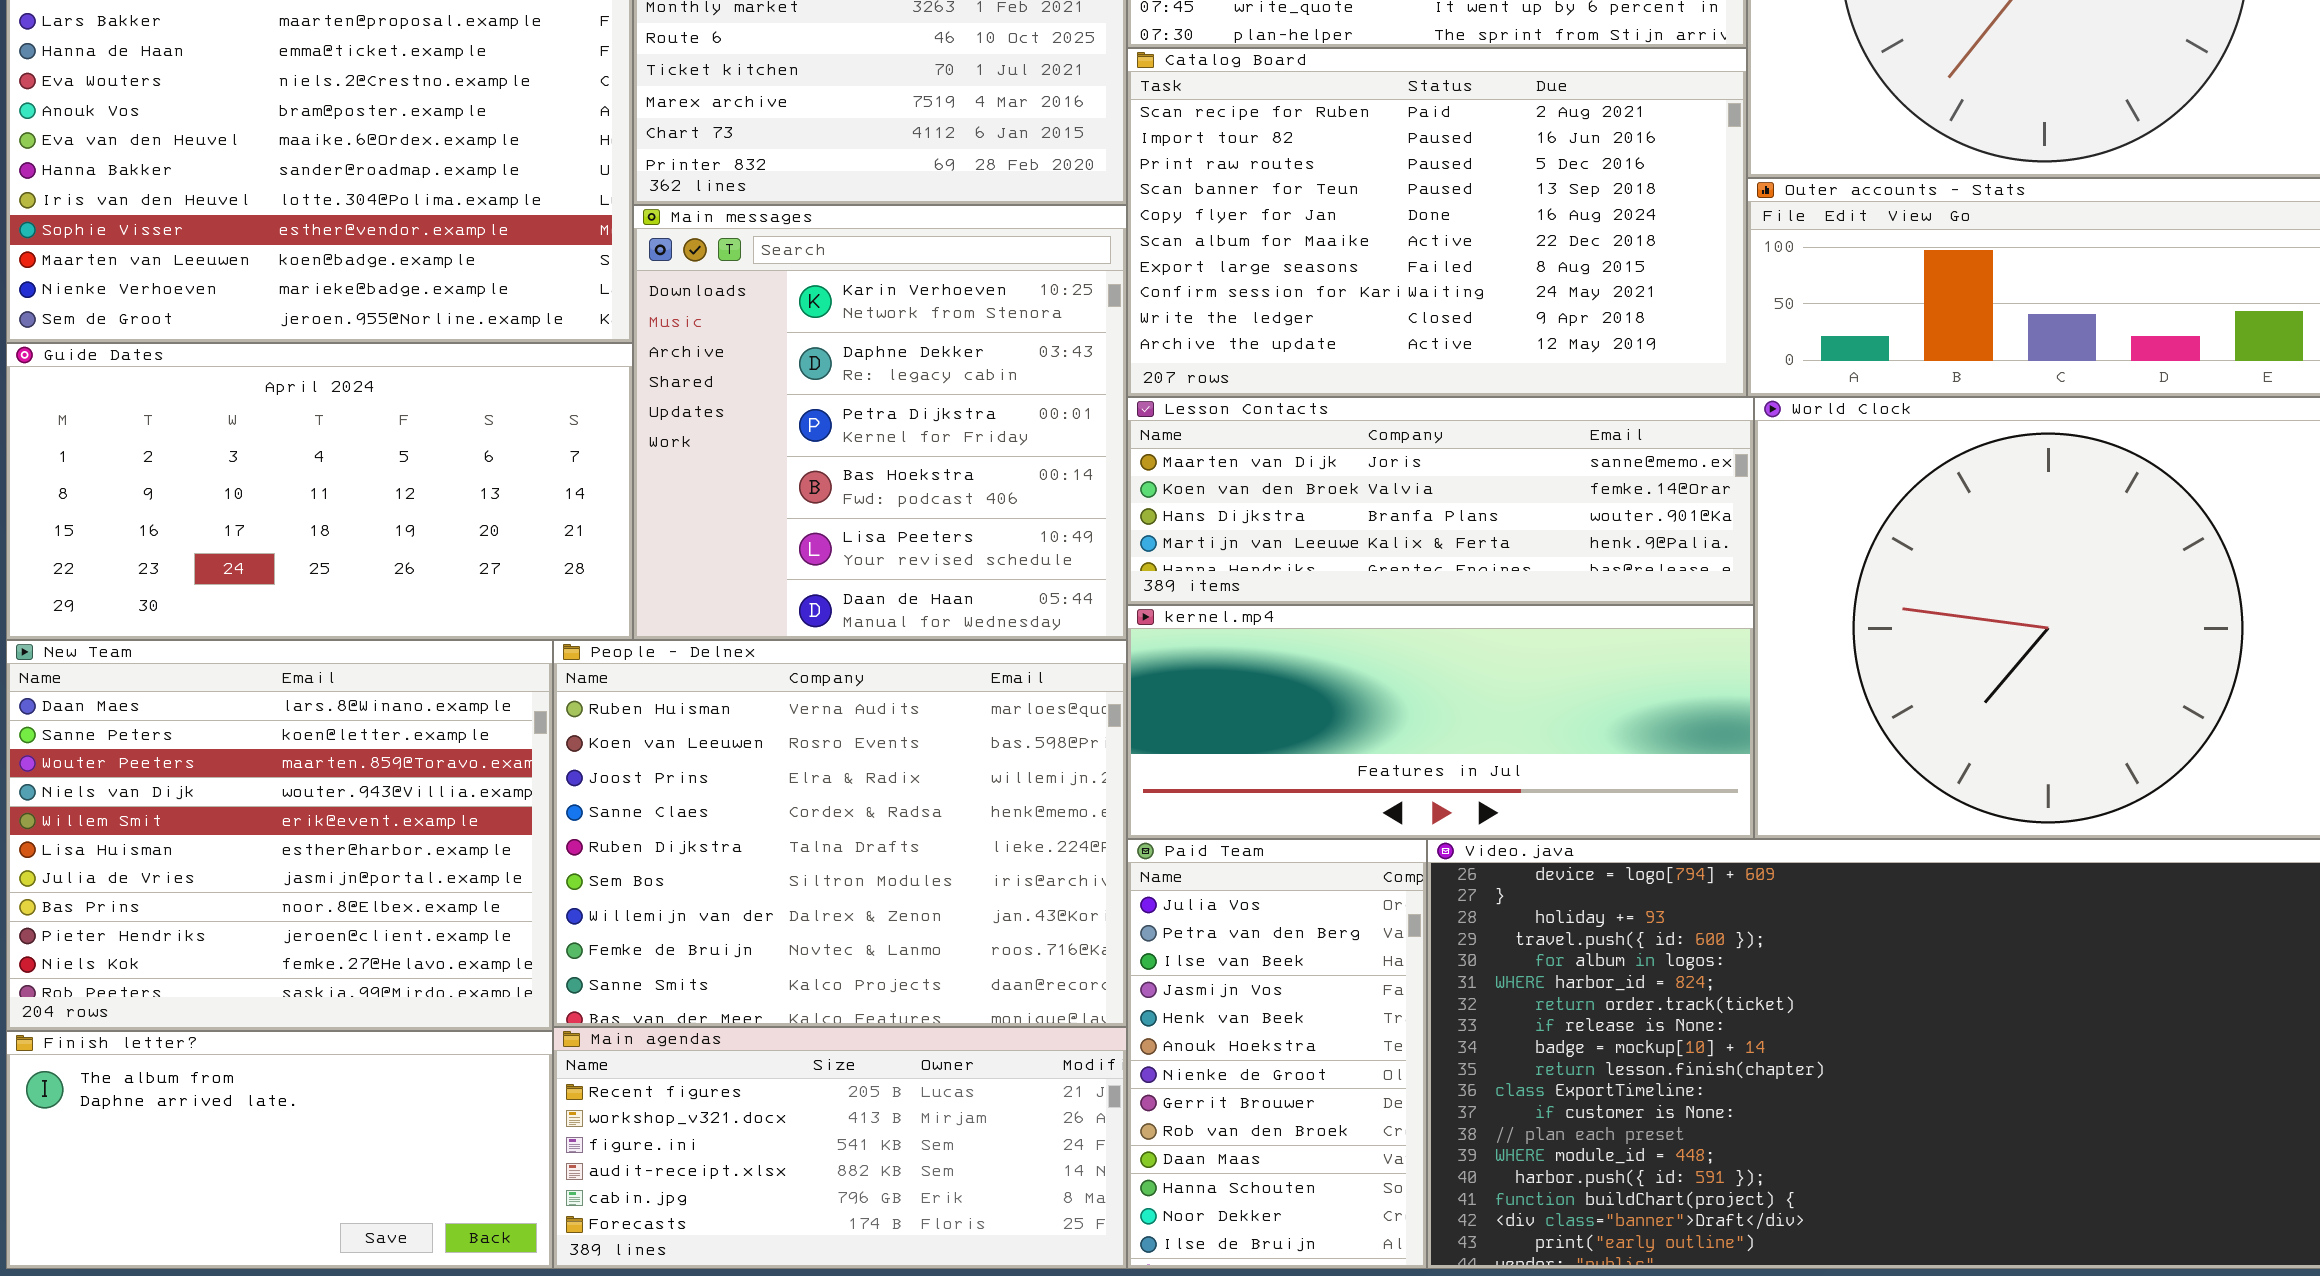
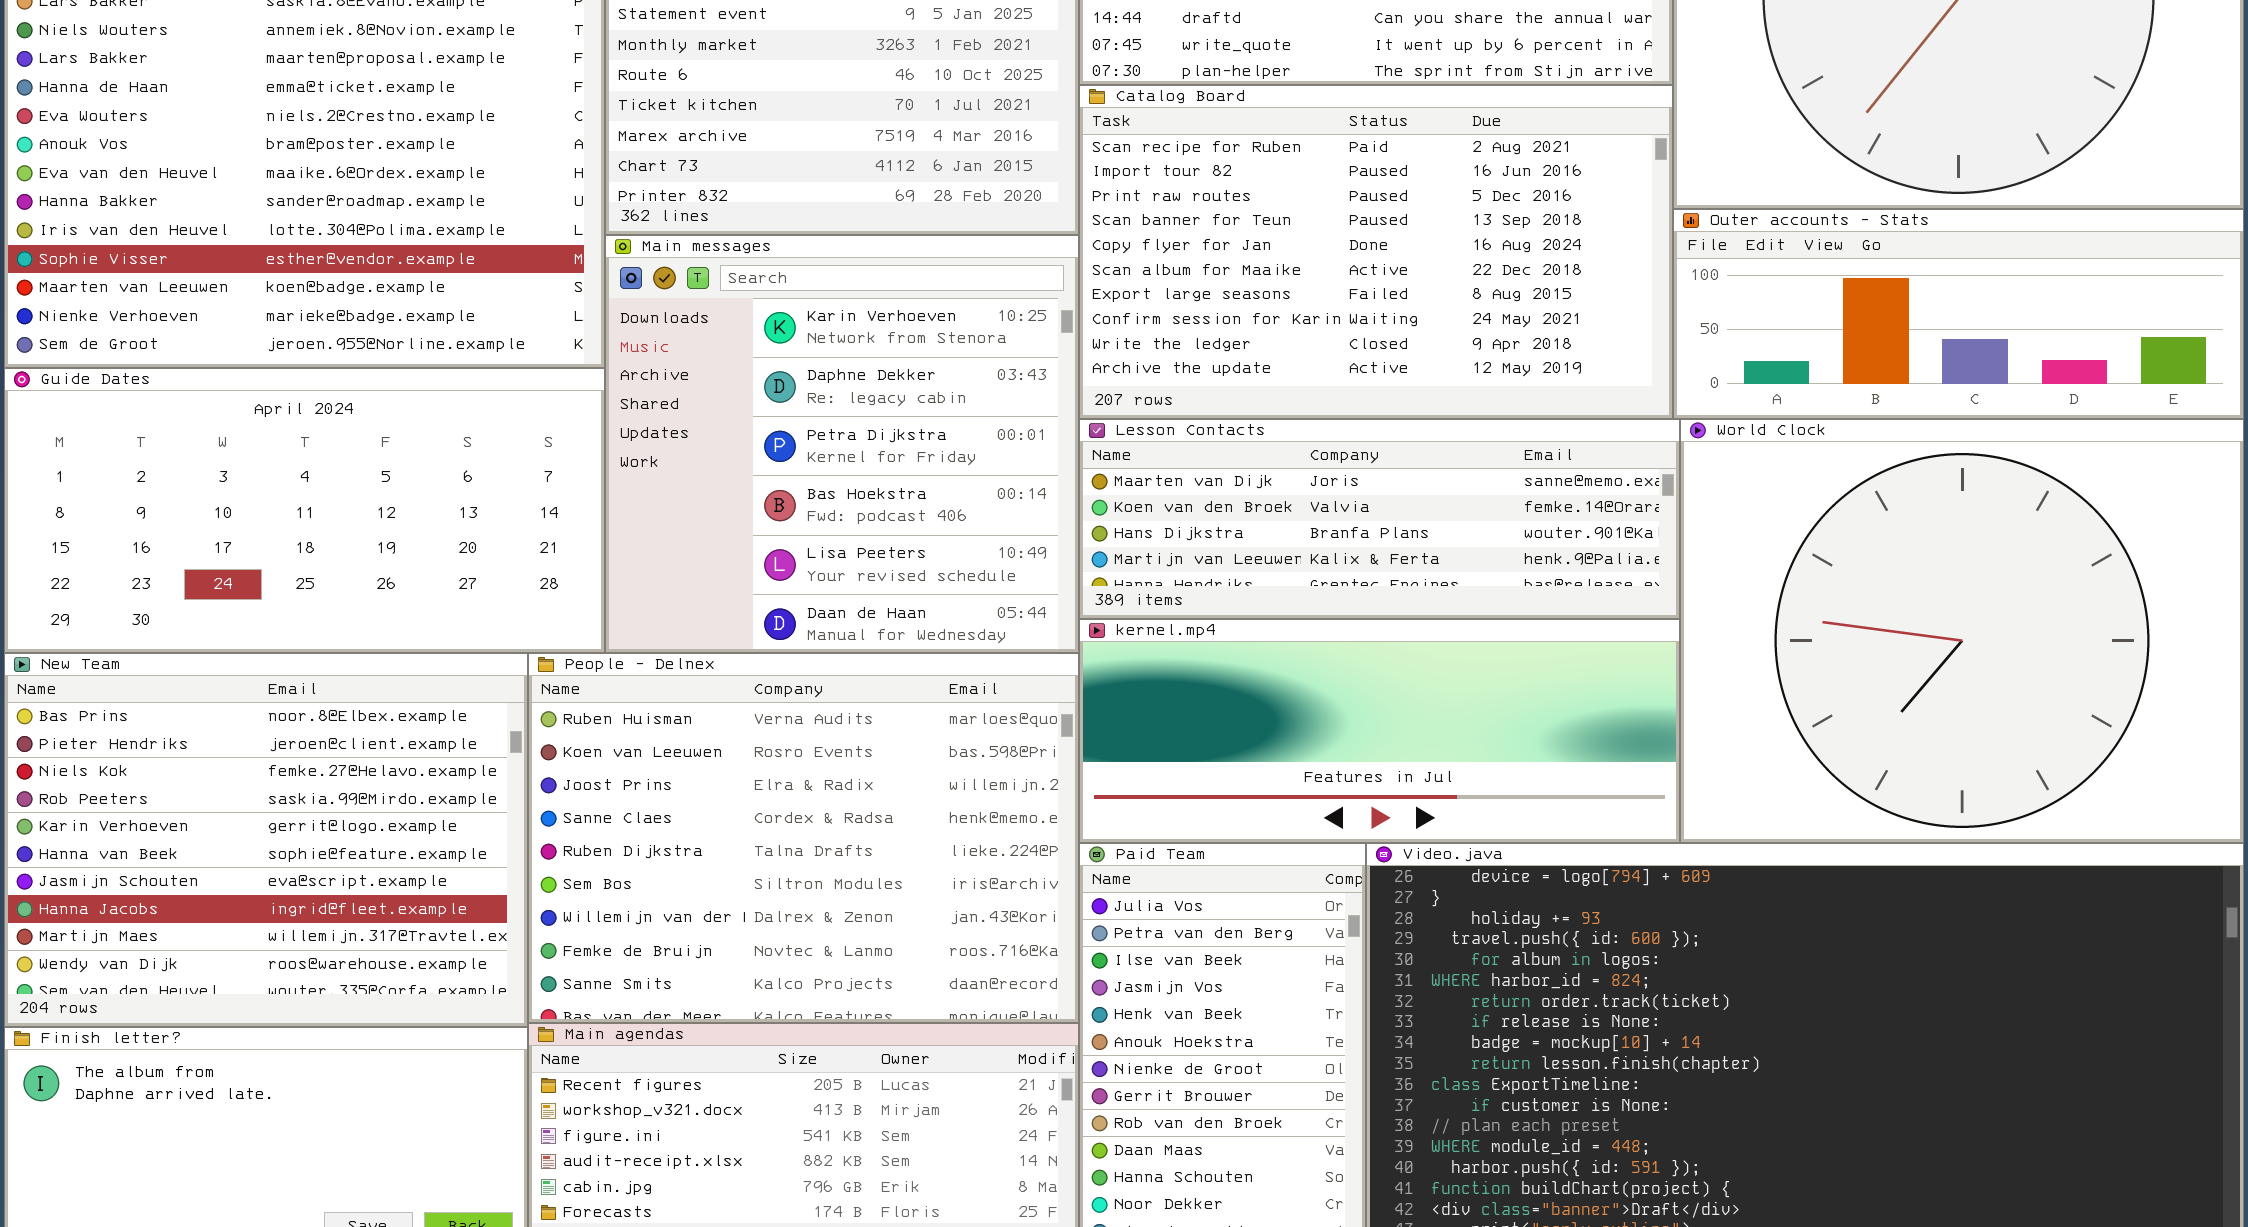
New Team: [6,640,553,1031] -> [4,653,528,1027], scrolled down 7 rows

